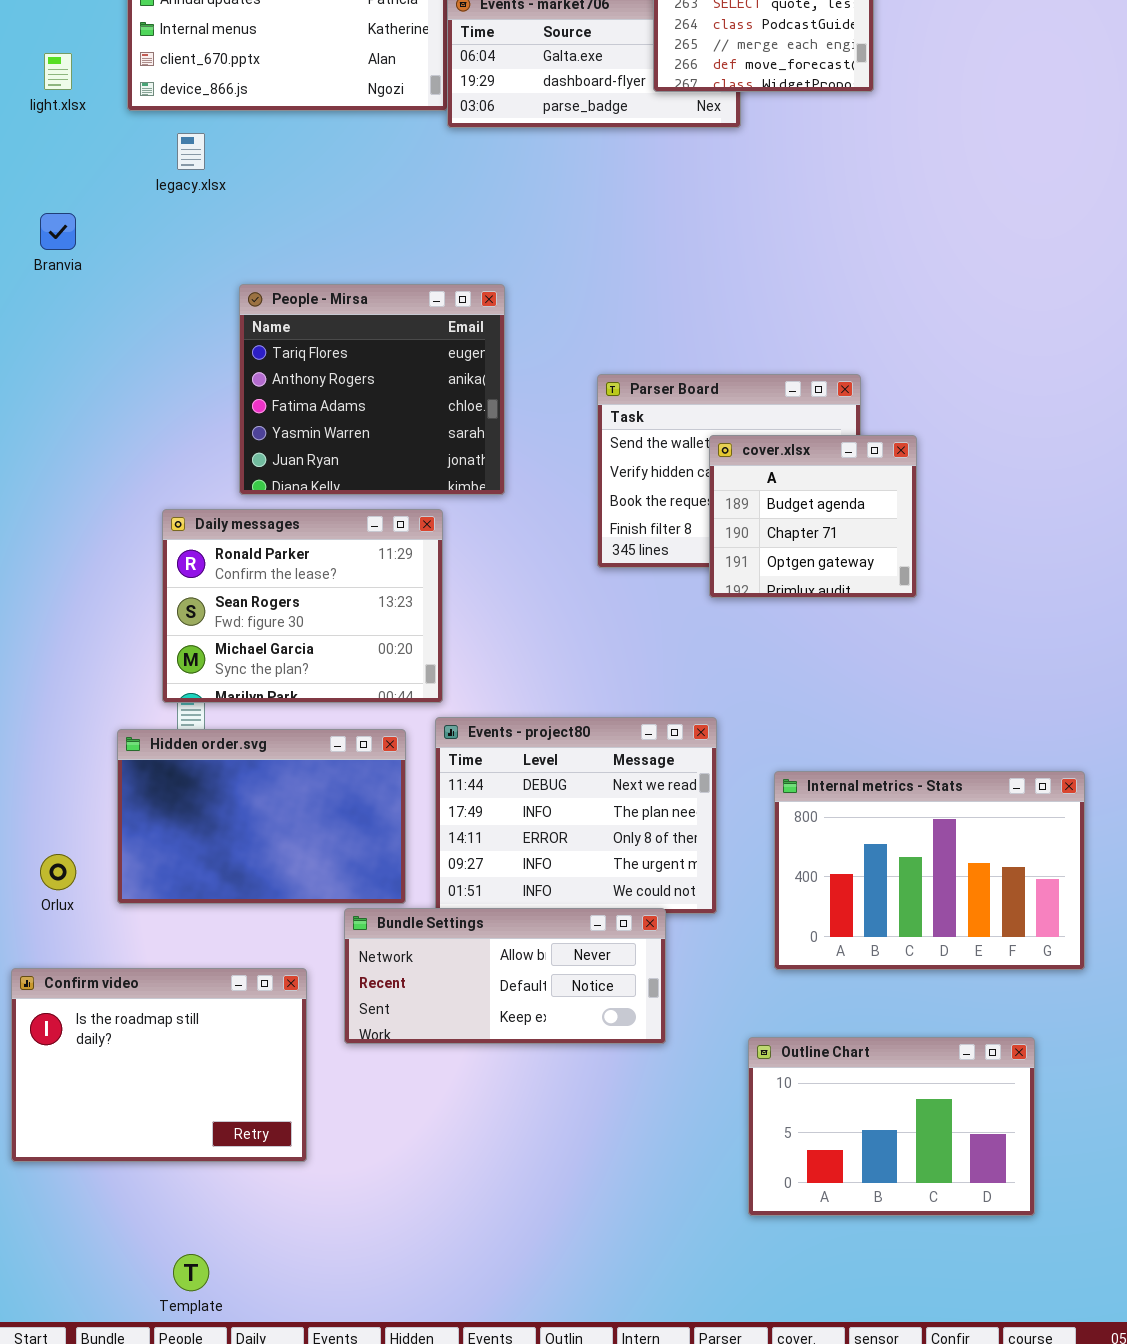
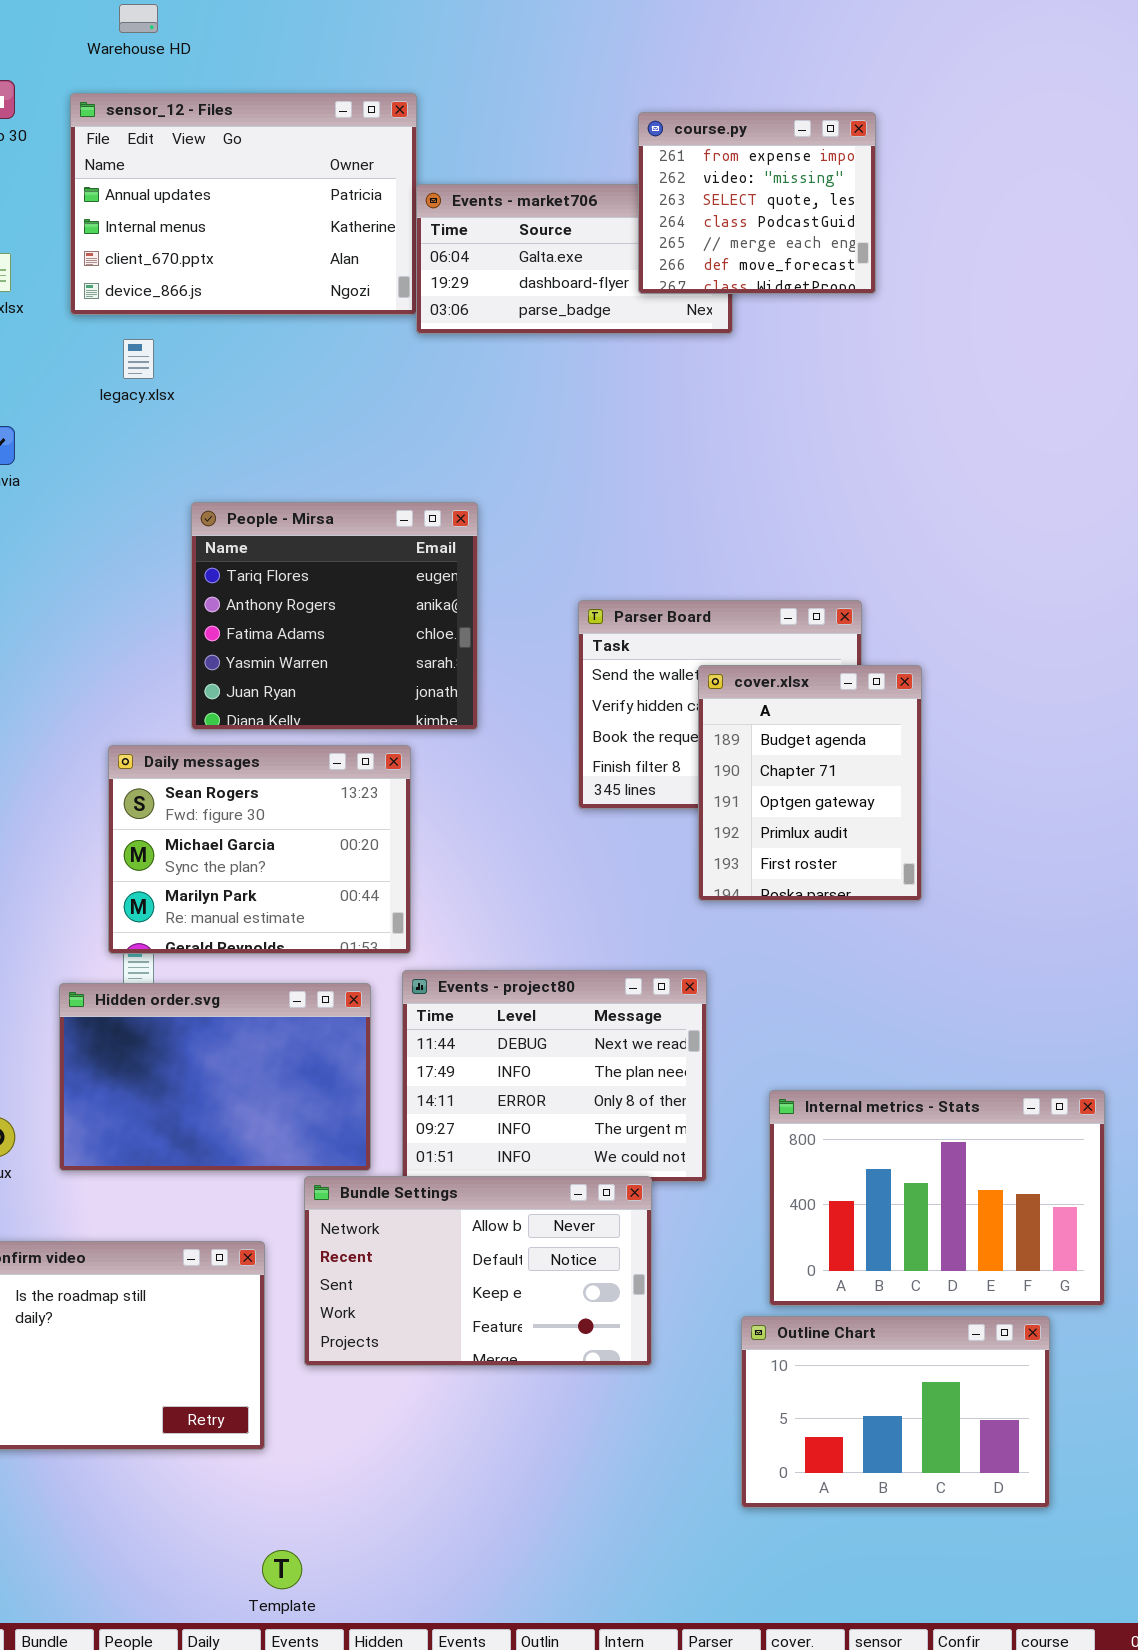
cover.xlsx: [709,435,917,598] -> [698,665,922,901], resized
Daily messages: [162,509,443,703] -> [108,745,411,954], scrolled down 1 row
Internal metrics - Stats: [774,771,1085,970] -> [769,1090,1105,1306], moved
Bundle Settings: [344,908,666,1044] -> [304,1176,652,1366], resized
Template: [173,1254,209,1291] -> [262,1550,302,1589], moved

